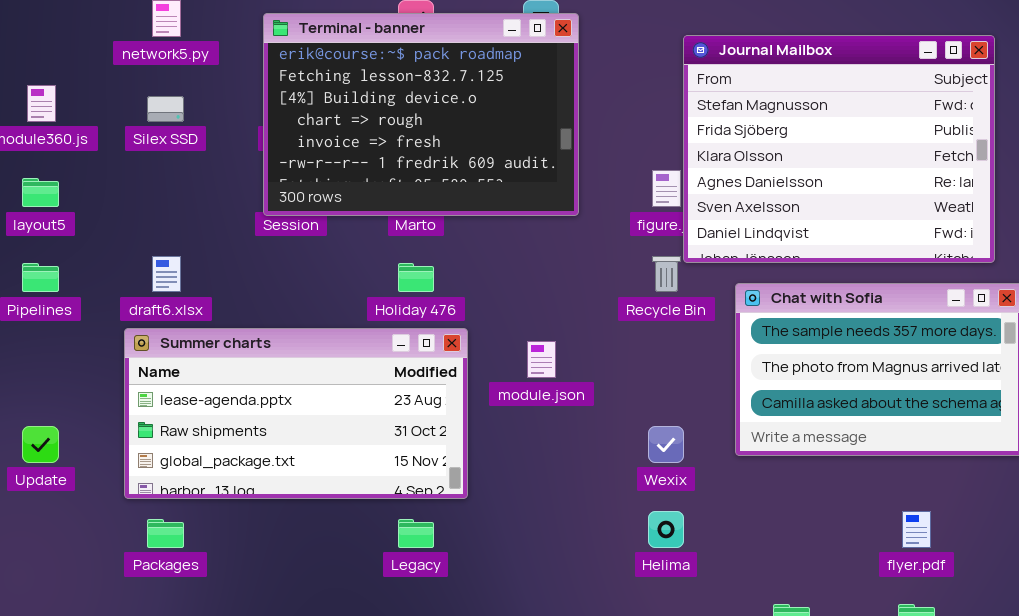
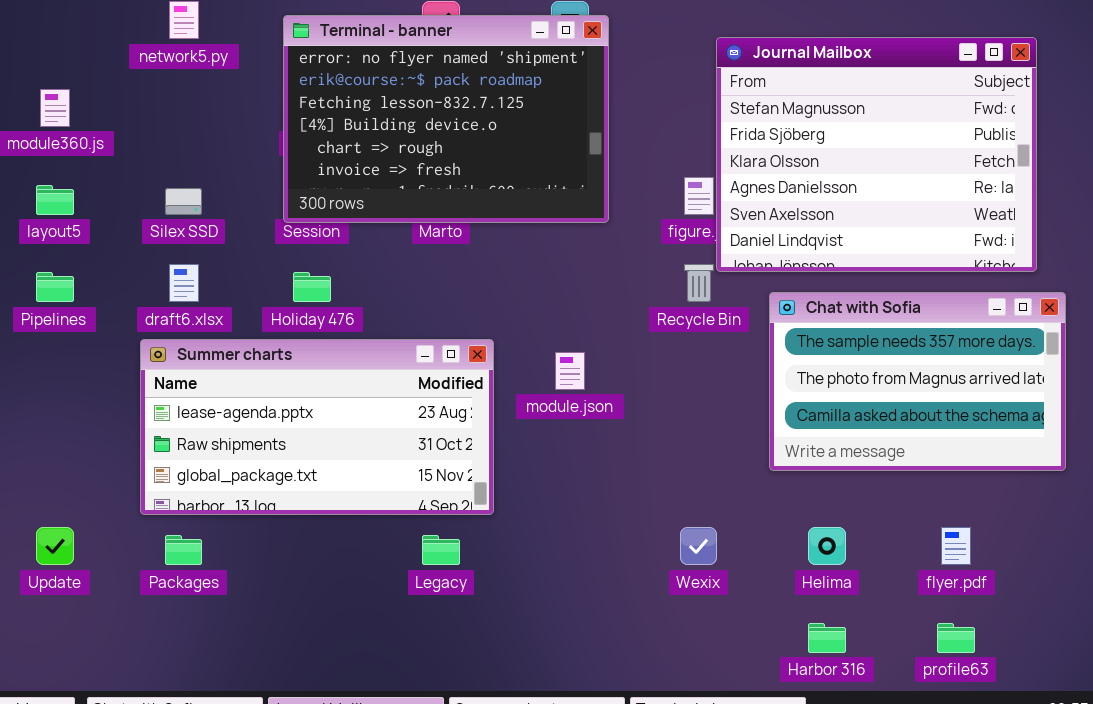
Terminal - banner: [263,13,579,216] -> [283,15,609,223], scrolled up 1 row
Silex SSD: [147,96,184,122] -> [165,188,202,215], moved
Holiday 476: [398,263,434,292] -> [293,272,331,302], moved
Update: [22,426,59,463] -> [36,527,74,565], moved
Wexix: [648,426,684,463] -> [680,527,717,565], moved
Helima: [648,511,684,548] -> [808,527,846,565], moved

